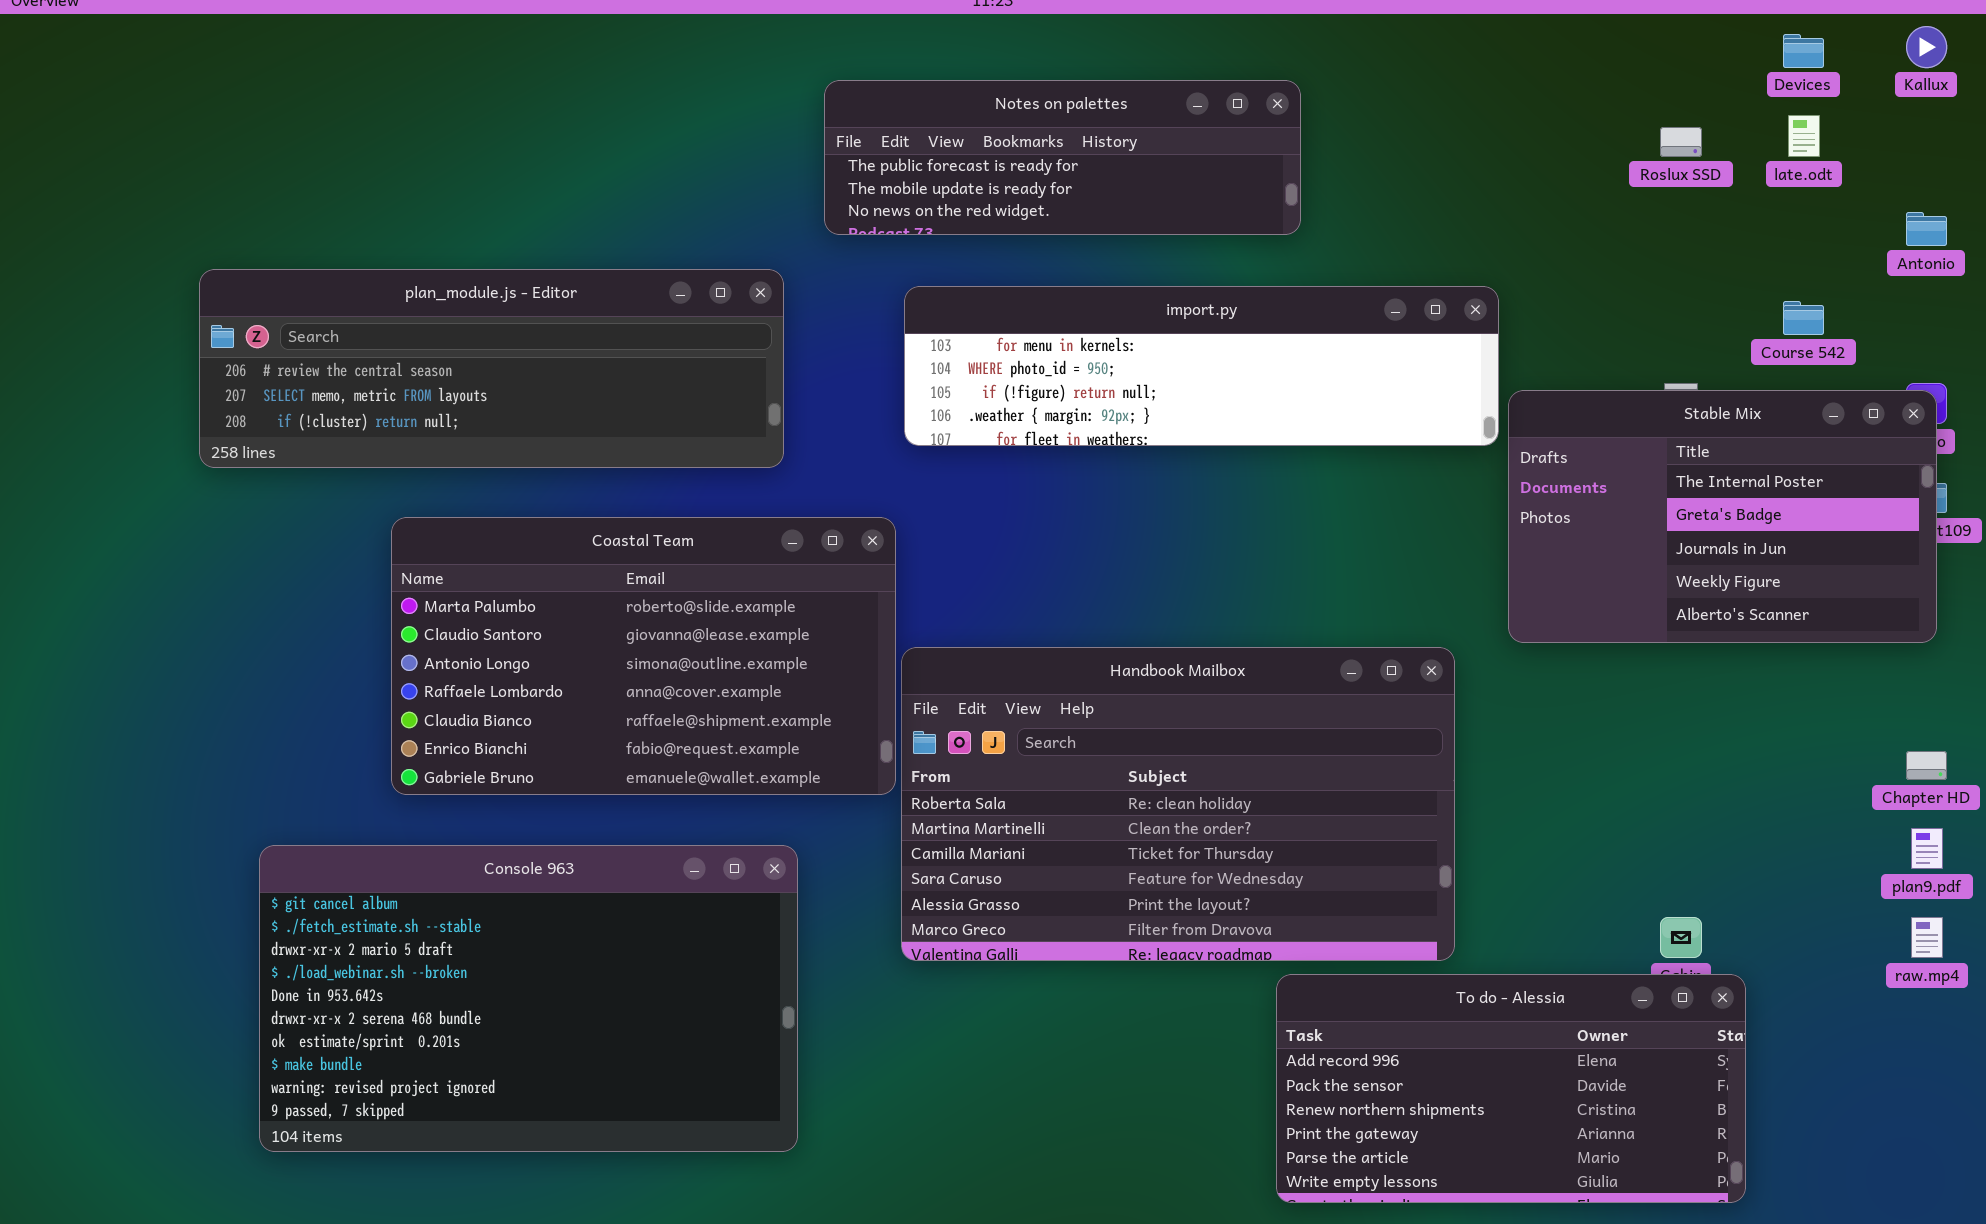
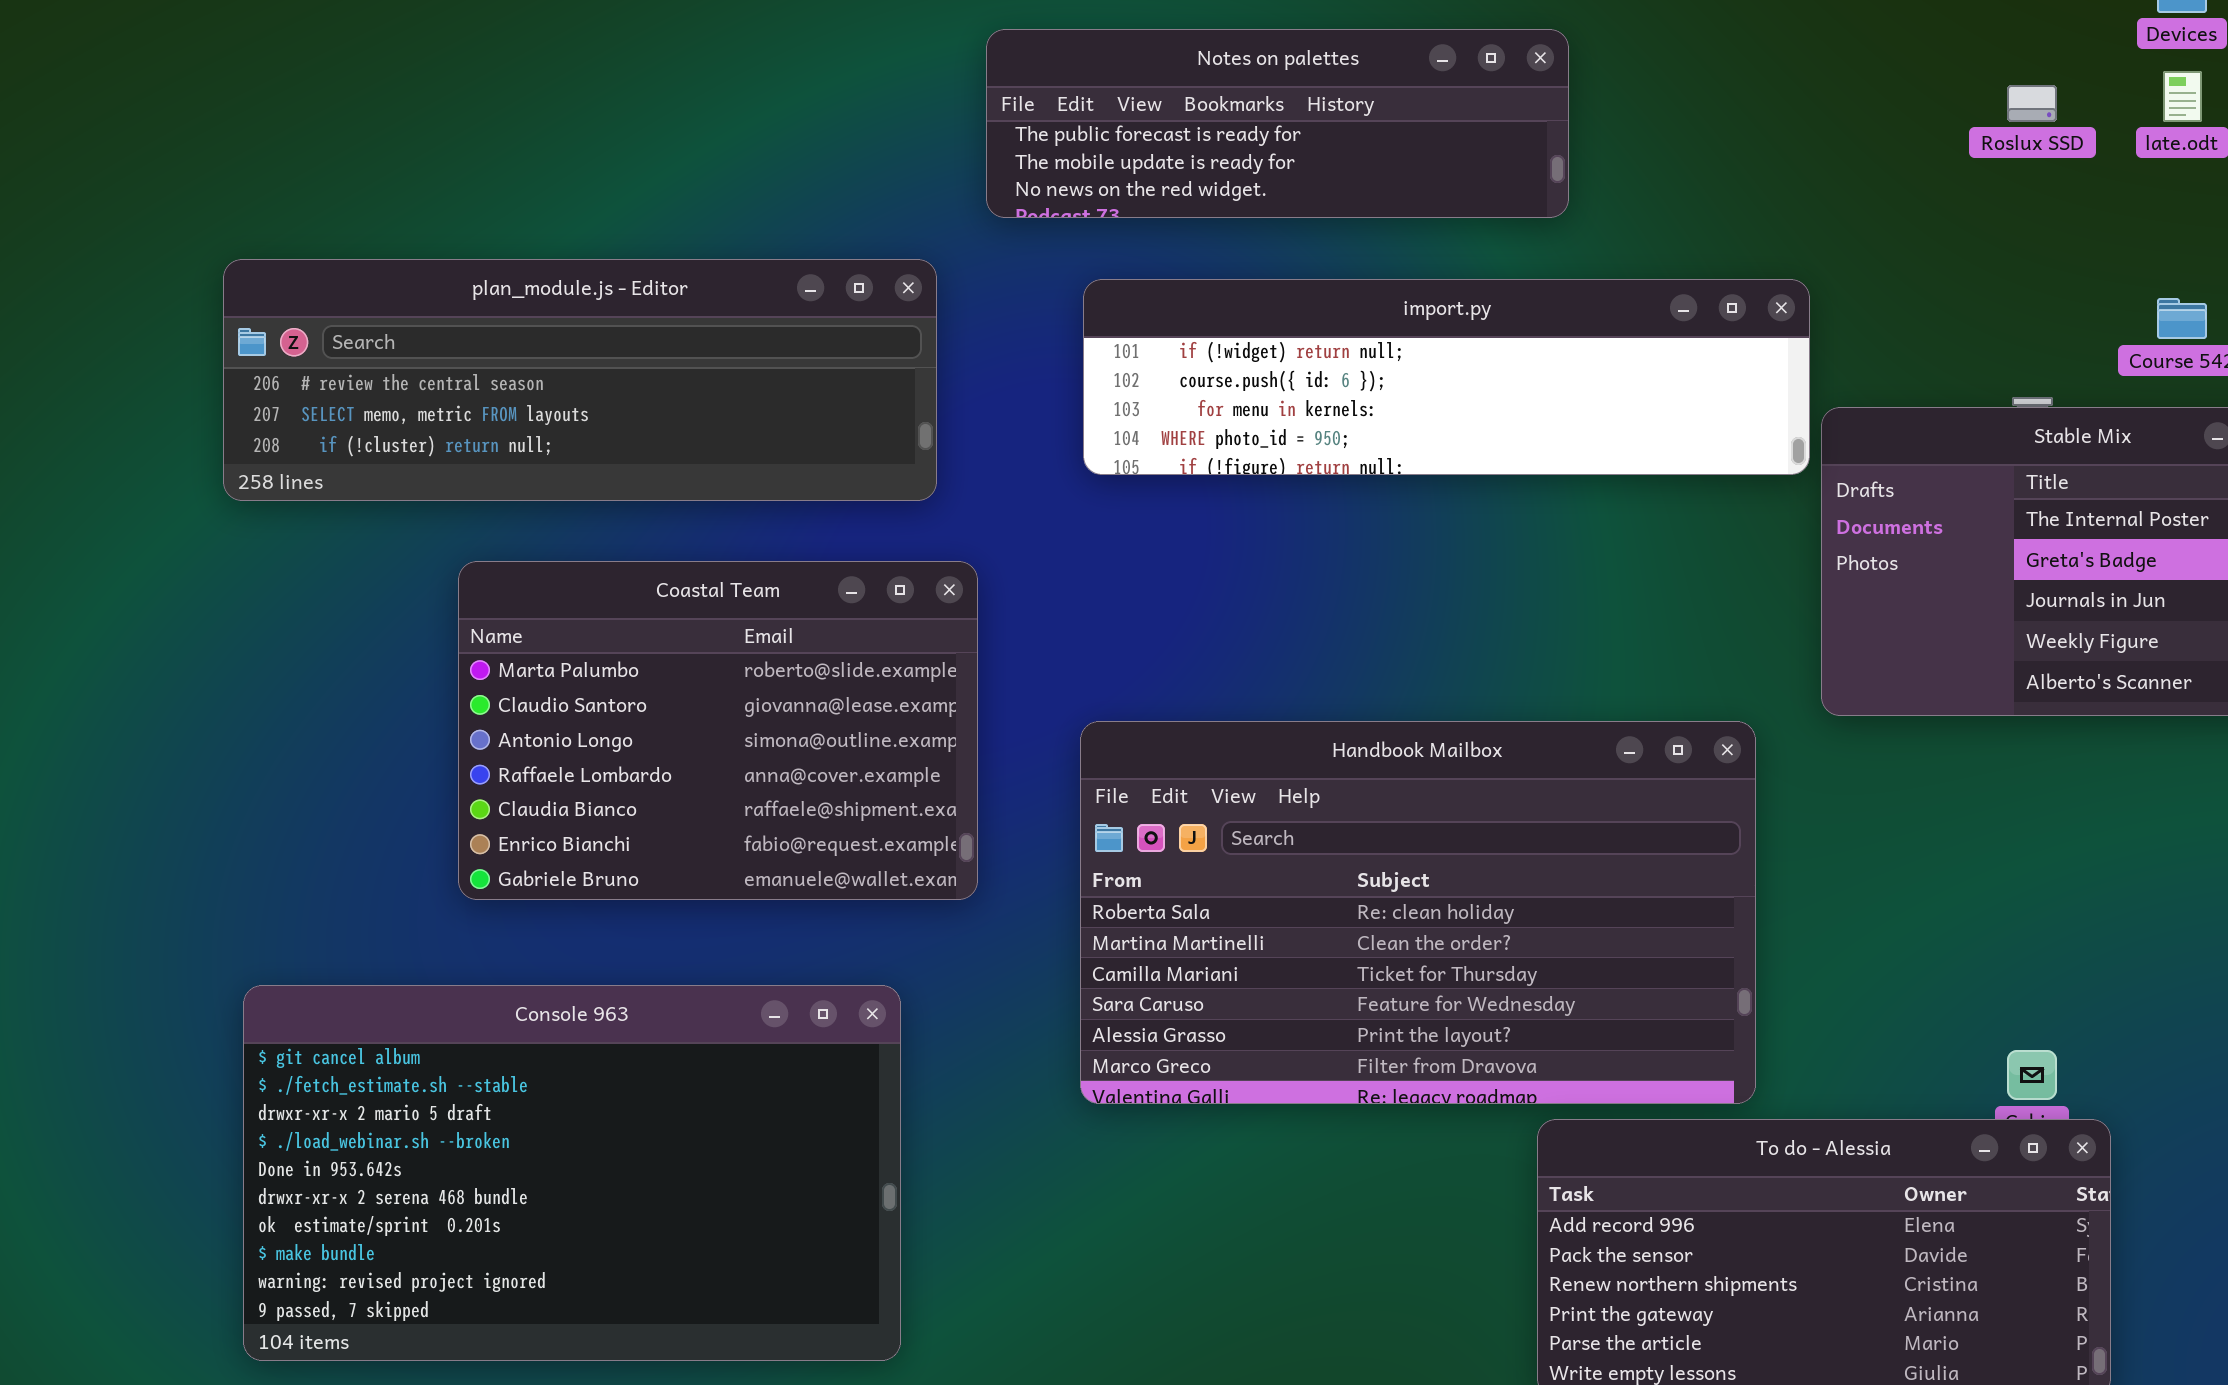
import.py: [904,286,1499,446] -> [1083,279,1810,475], scrolled up 2 rows
Coastal Team: [391,517,896,795] -> [458,561,978,900], resized
Console 963: [259,845,798,1152] -> [243,985,901,1361], moved

